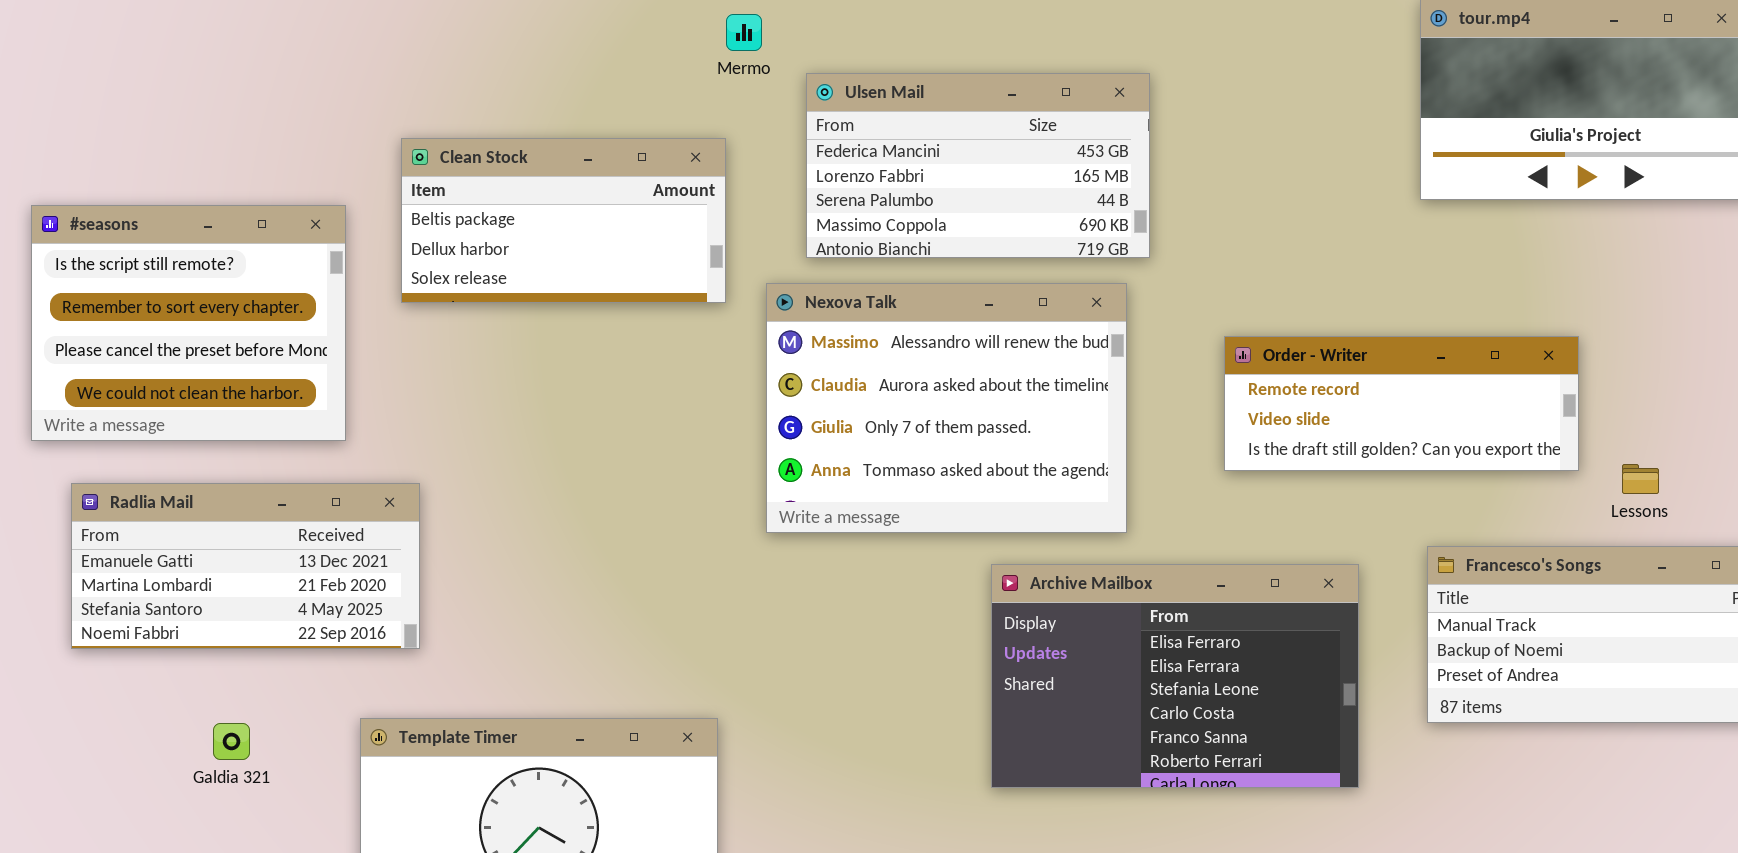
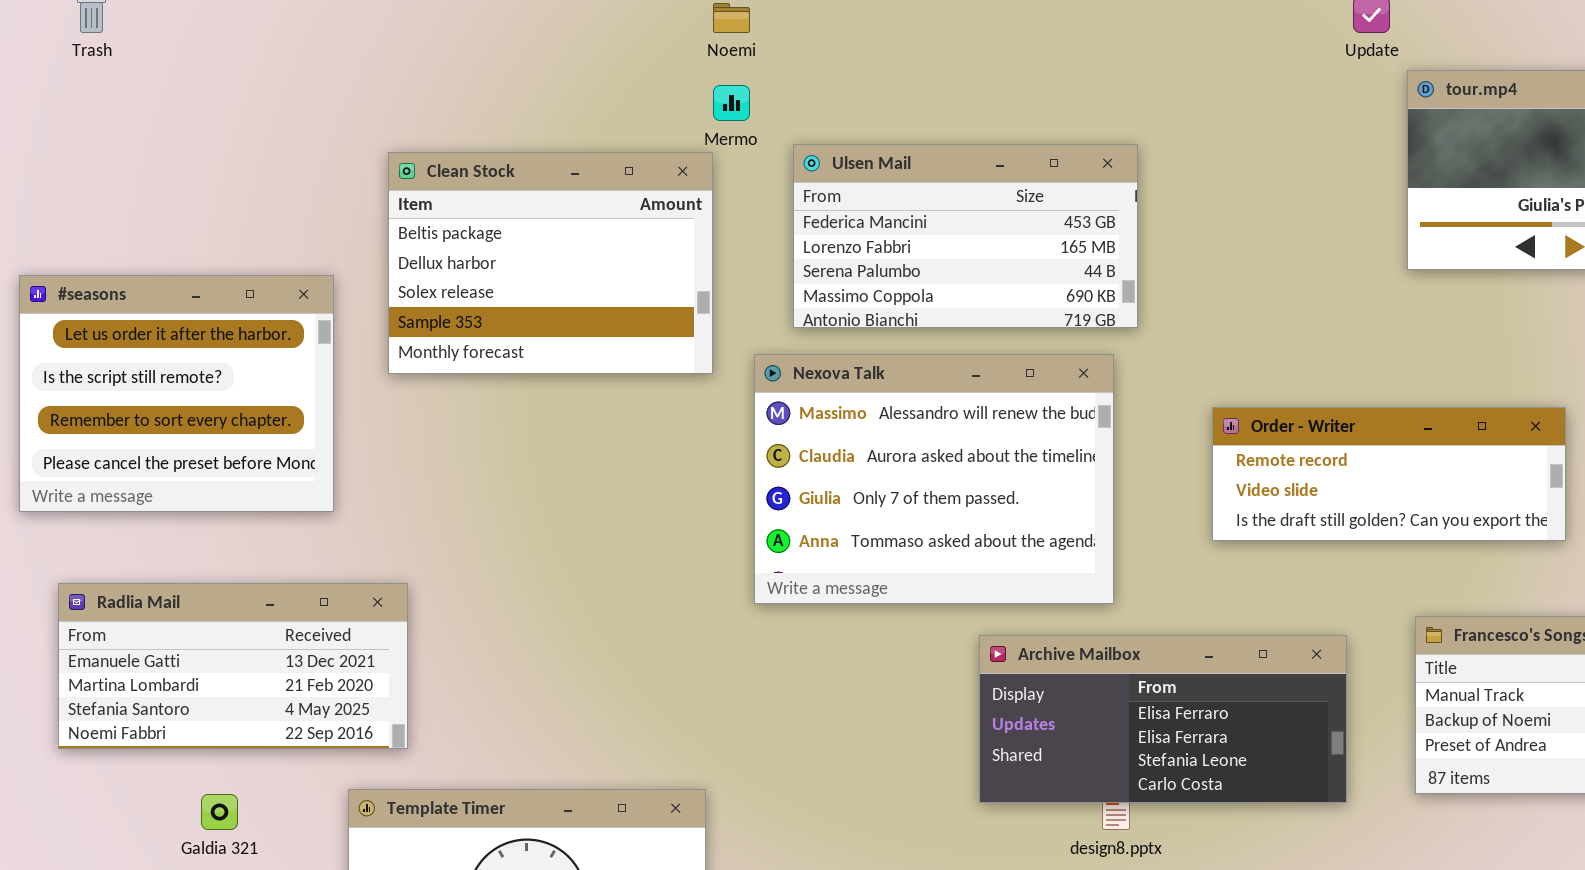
Clean Stock: [401,138,726,303] -> [388,152,713,374], resized
#seasons: [31,205,346,441] -> [19,275,334,512], scrolled up 1 row
Radlia Mail: [71,483,420,649] -> [58,583,408,749], moved
Archive Mailbox: [991,564,1359,788] -> [979,635,1347,803], resized

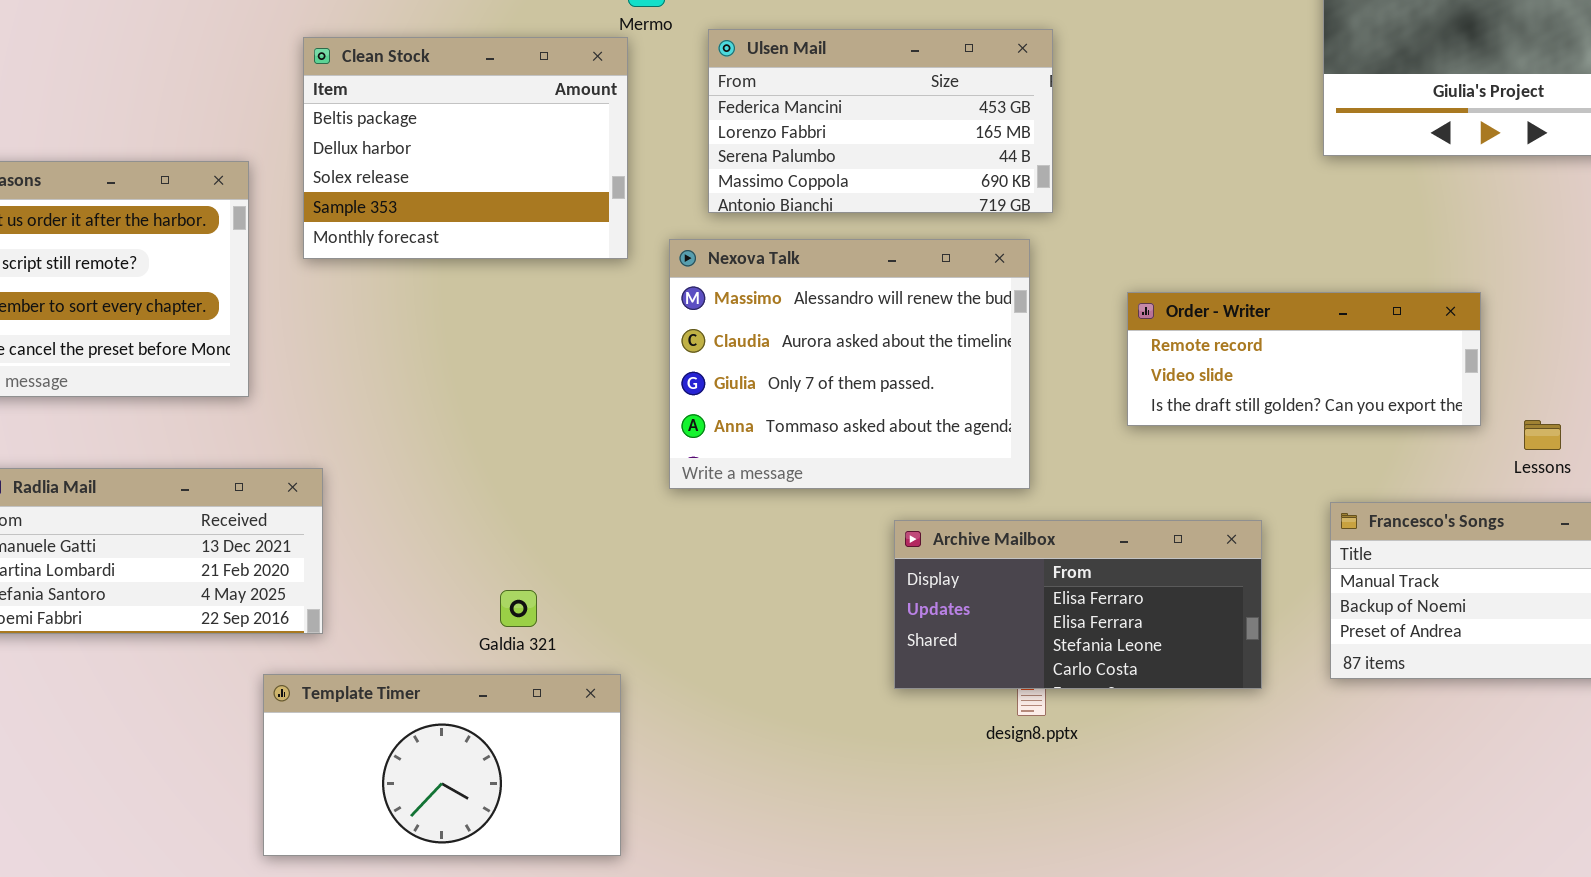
Galdia 321: [201,794,238,830] -> [500,590,537,627], moved

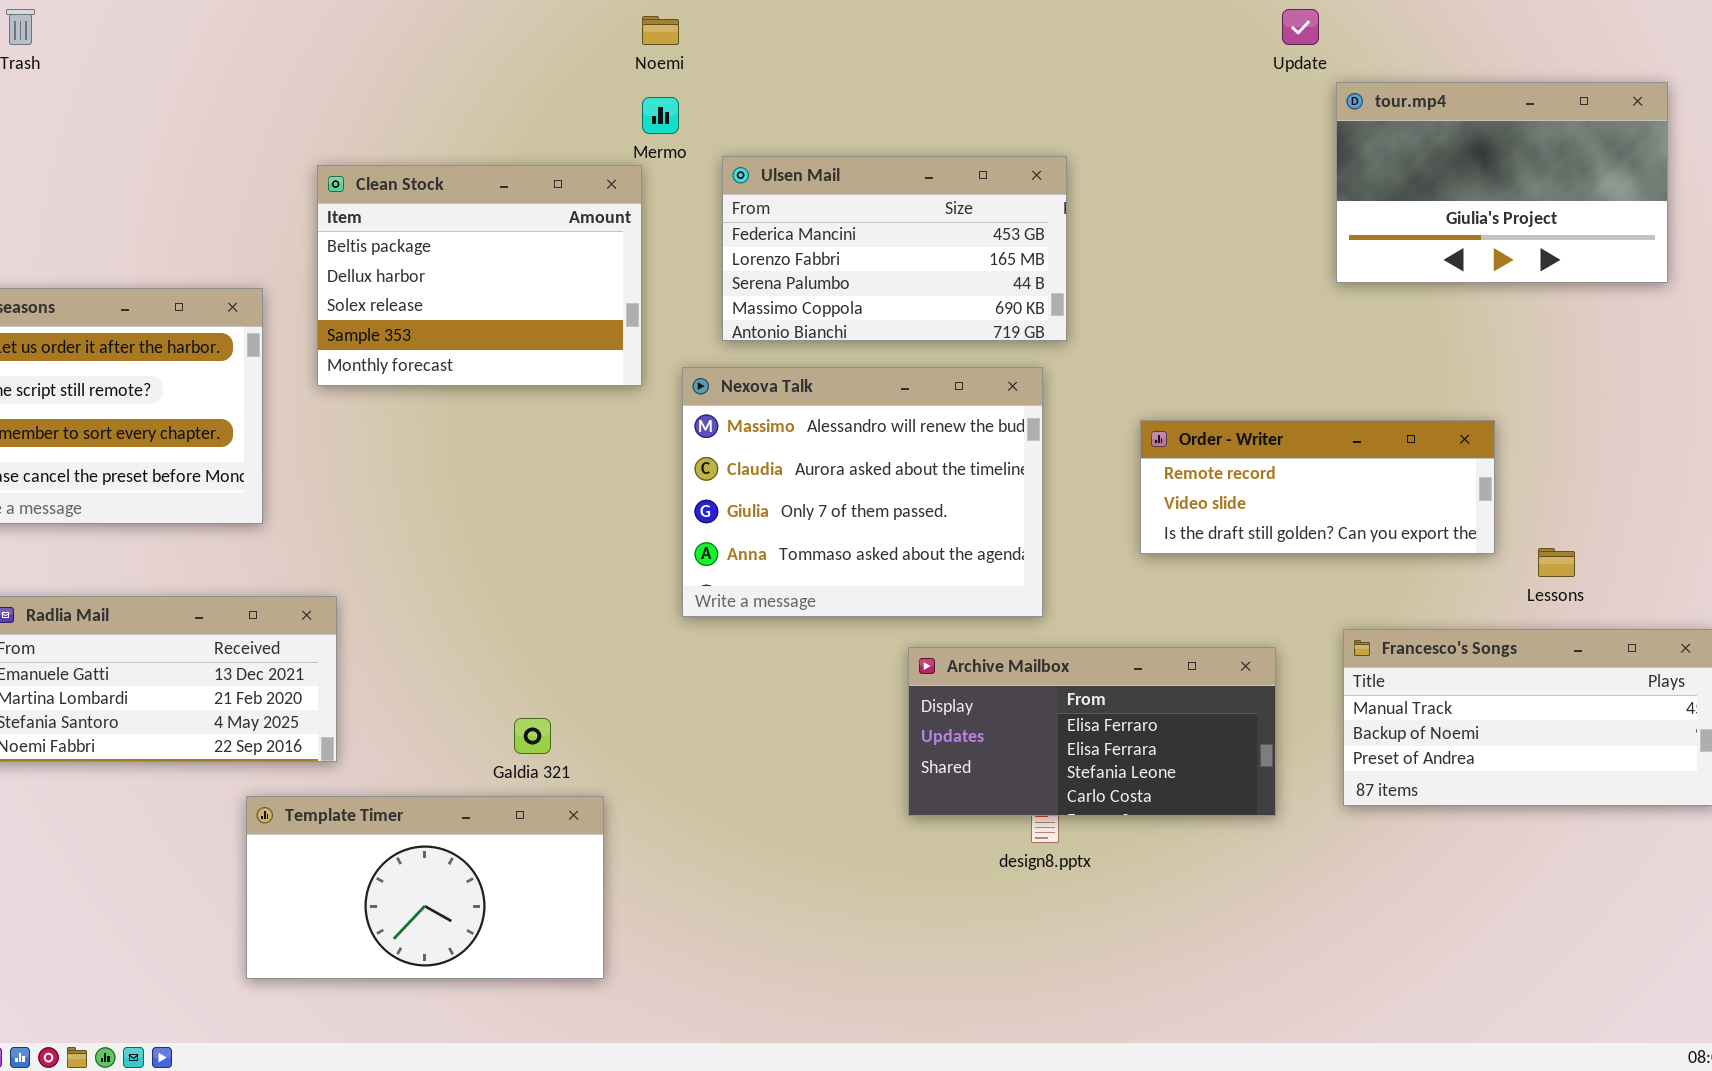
Template Timer: [263,674,621,856] -> [246,796,604,979], moved

